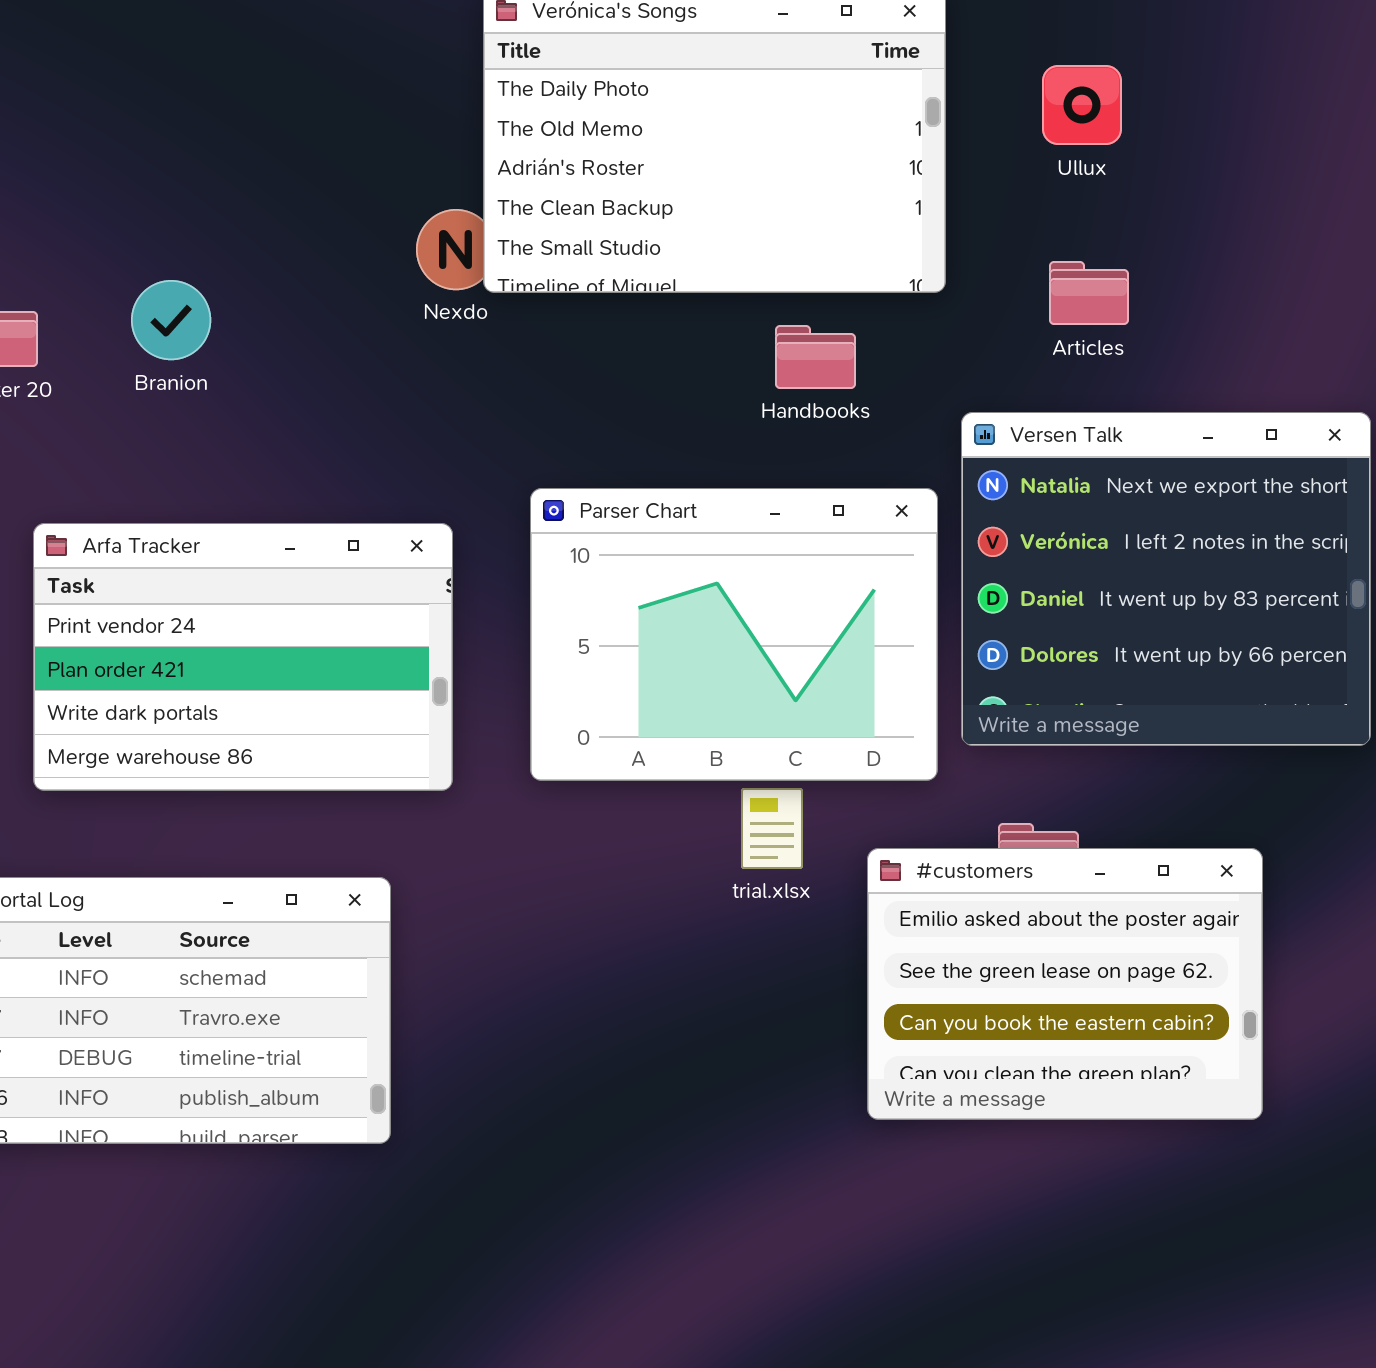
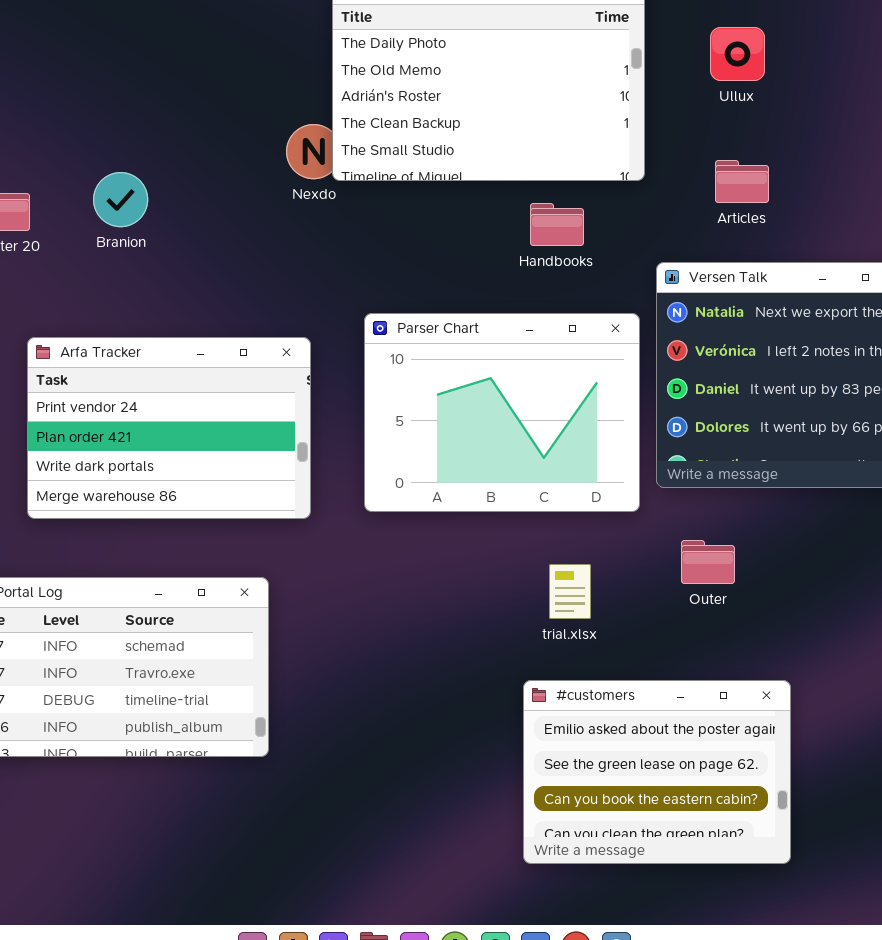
trial.xlsx: [741,788,803,869] -> [549,564,591,619], moved
#customers: [867,848,1263,1120] -> [523,680,791,864], moved

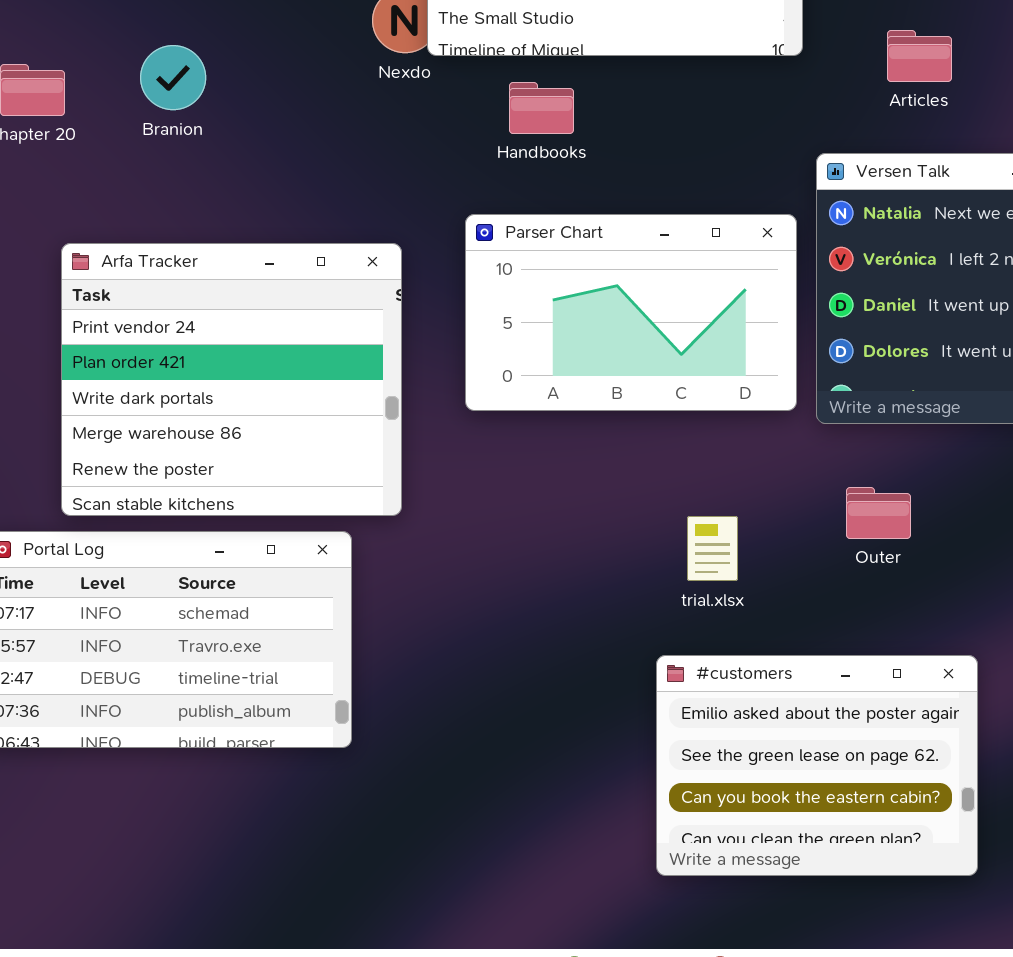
Handbooks: [530,203,584,246] -> [509,82,574,134], moved
Parser Chart: [364,313,640,512] -> [465,214,797,411], resized
Arfa Tracker: [27,337,311,519] -> [61,243,402,516], resized

